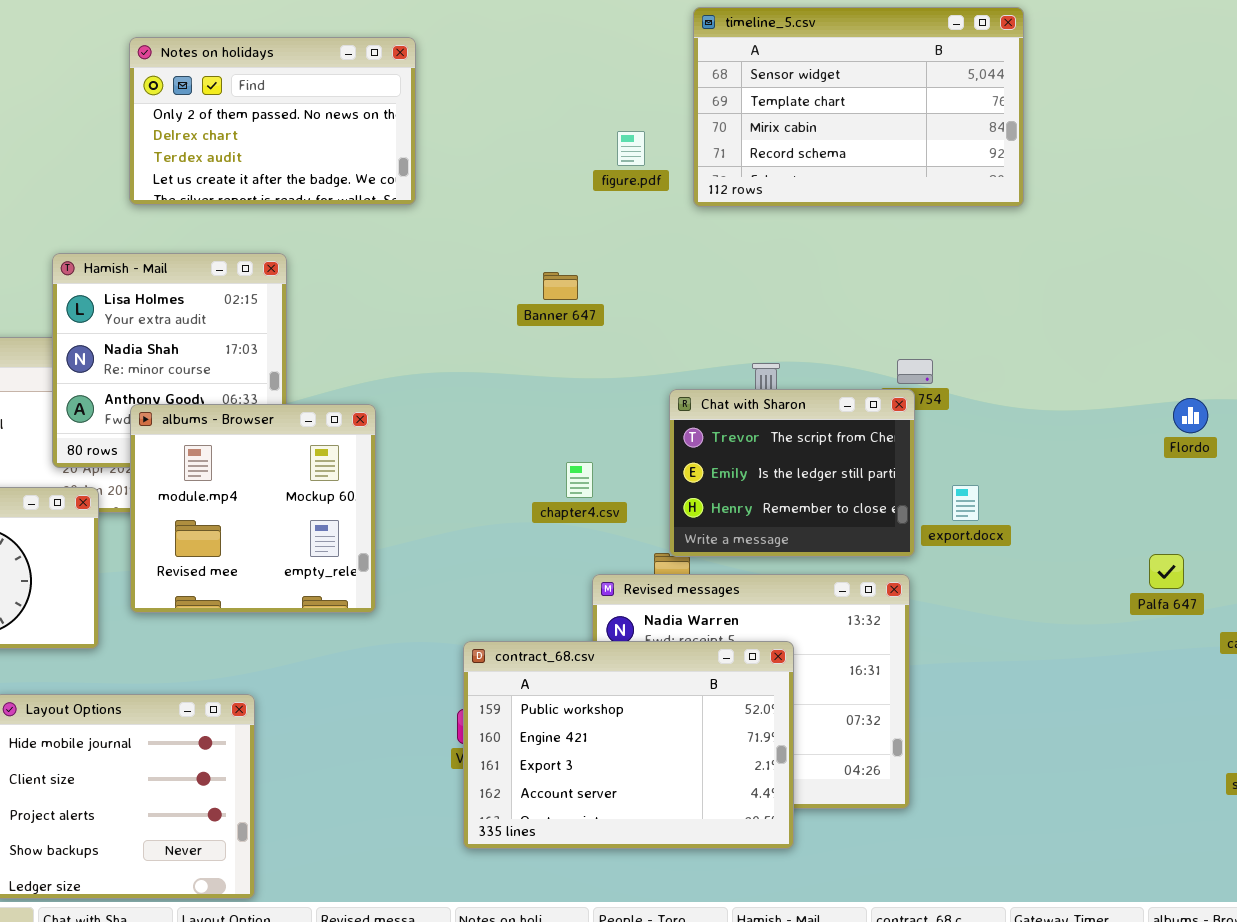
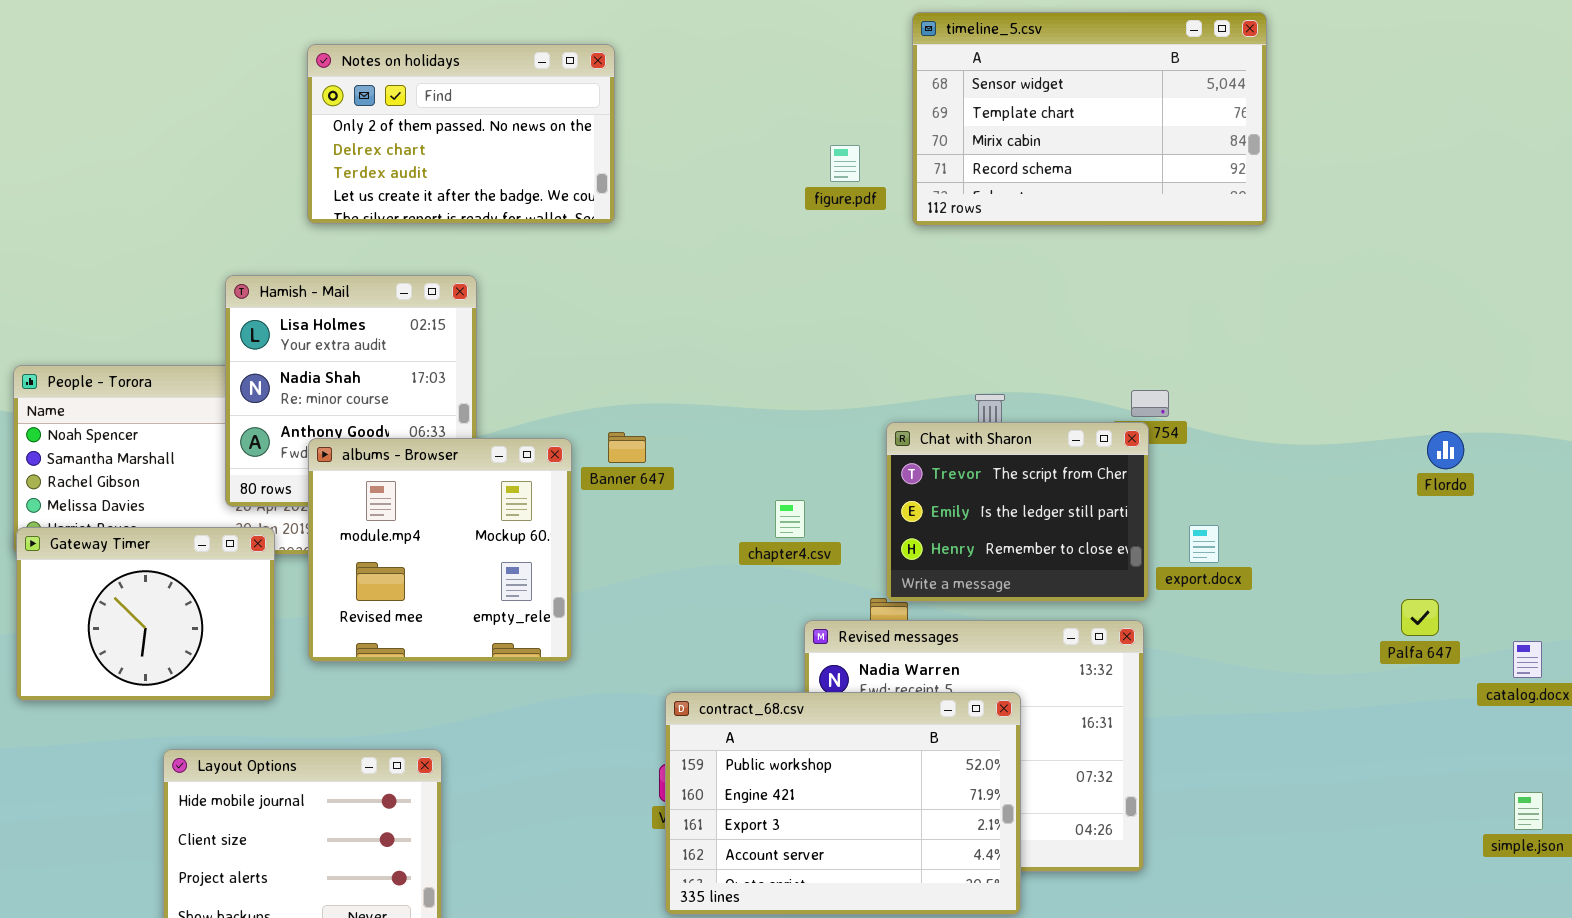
Banner 647: [543,272,578,300] -> [608,432,646,463], moved

